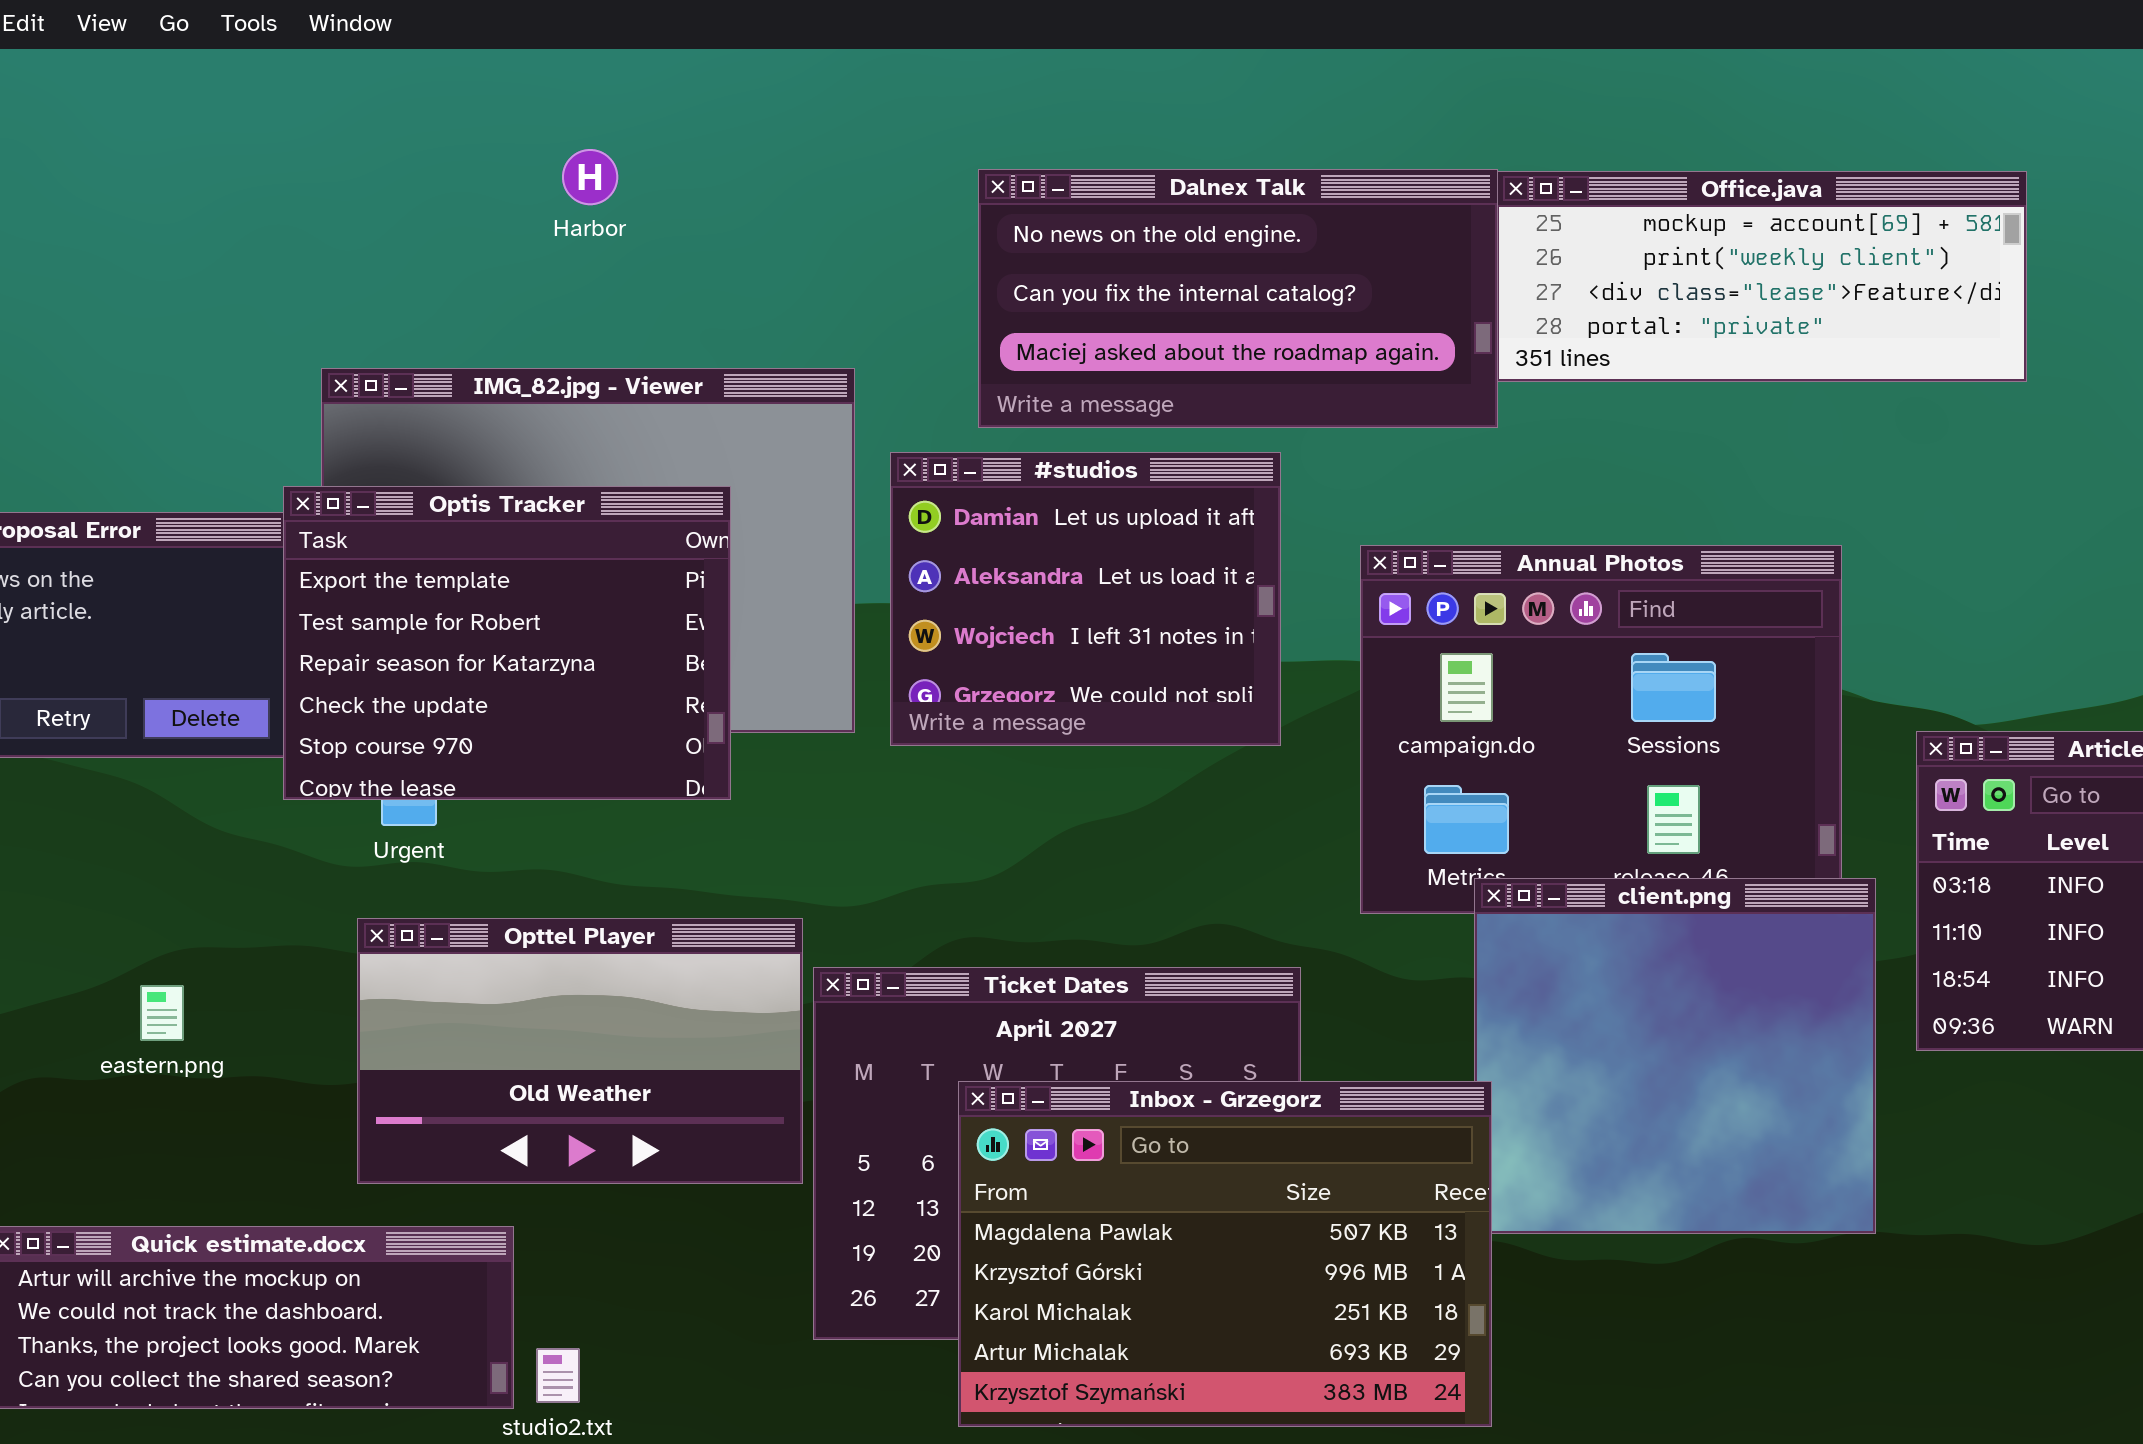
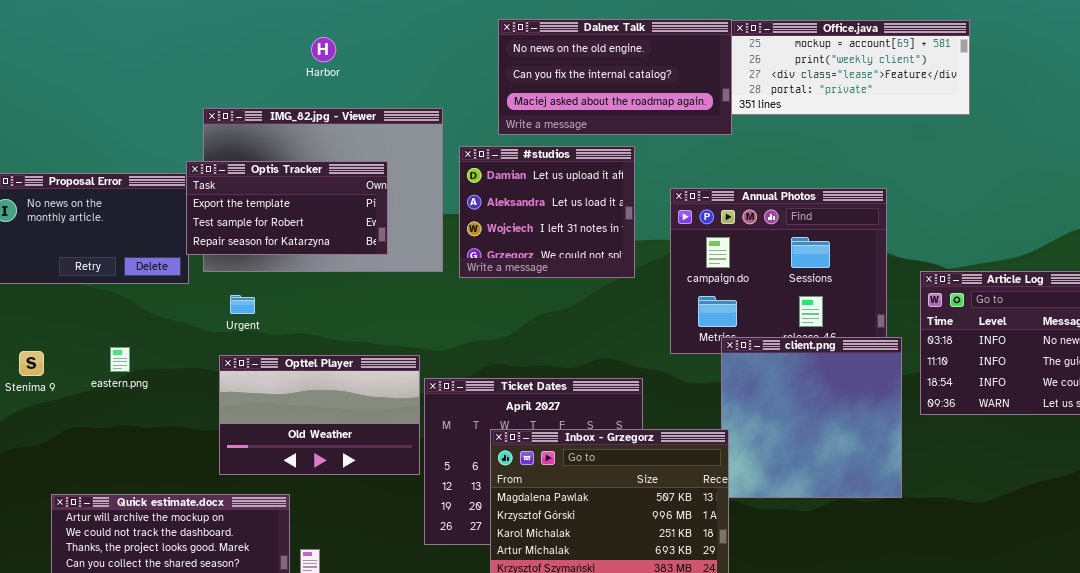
Harbor: [562,149,618,205] -> [311,37,336,62], moved
Optis Tracker: [283,486,731,800] -> [186,161,388,255], resized
eastern.png: [140,985,184,1041] -> [110,347,130,372], moved

